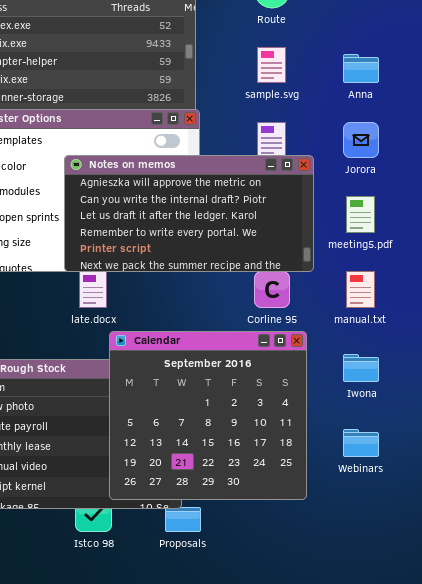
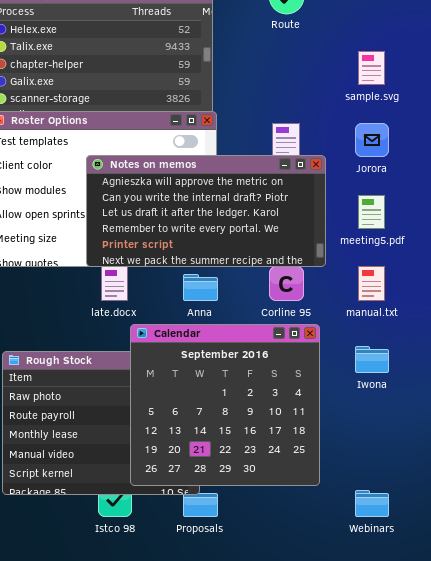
sample.svg: [257,47,286,83] -> [358,51,385,85], moved
Anna: [343,54,379,83] -> [183,274,218,301], moved
Webinars: [343,429,379,457] -> [355,490,389,517], moved

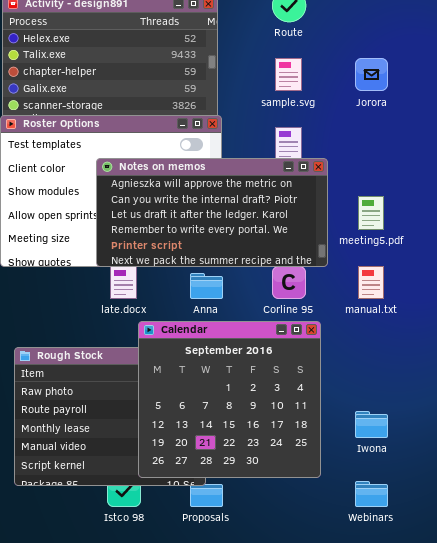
sample.svg: [358,51,385,85] -> [275,58,302,91], moved
Jorora: [355,123,389,157] -> [355,58,388,91], moved
Iwona: [355,346,389,373] -> [355,411,388,438], moved

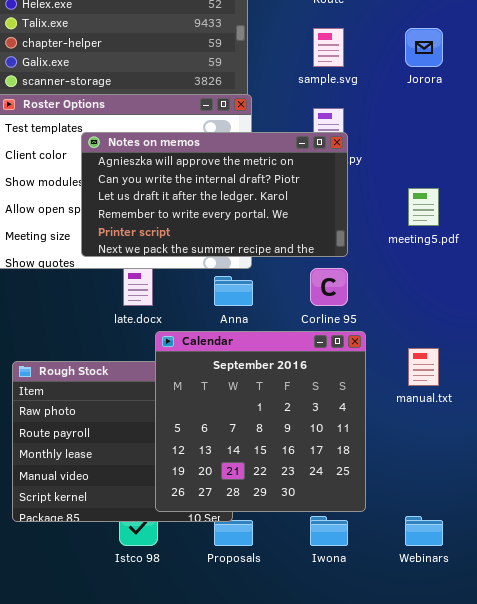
Notes on memos: [96,158,328,267] -> [81,132,348,257], moved
manual.txt: [358,266,384,299] -> [408,348,439,386], moved
Iwona: [355,411,388,438] -> [310,516,348,546], moved

